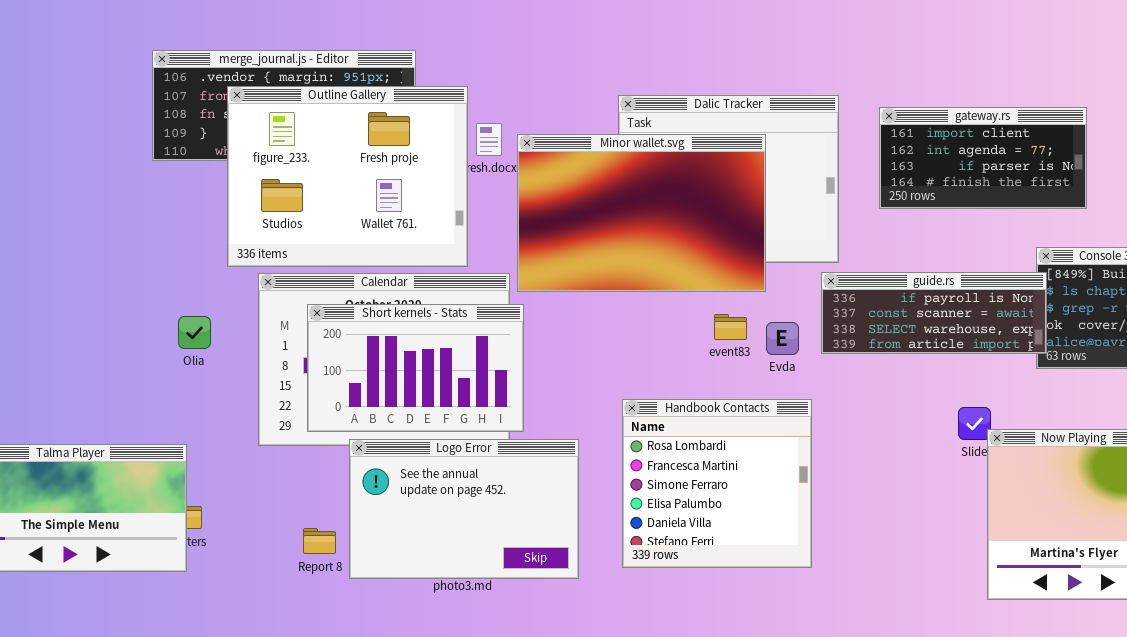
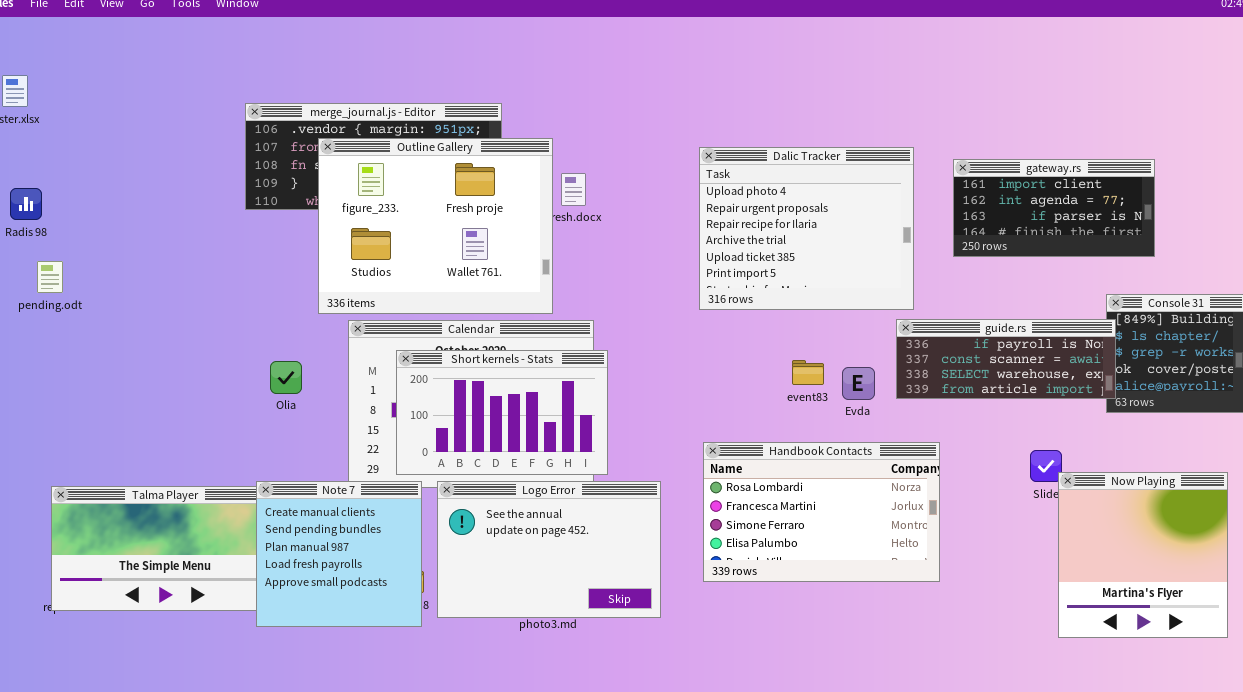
Minor wallet.svg: [517,134,766,292] -> none, closed
Handbook Contacts: [622,399,812,568] -> [703,442,940,582], resized
Note 7: none -> [256,481,422,627], opened

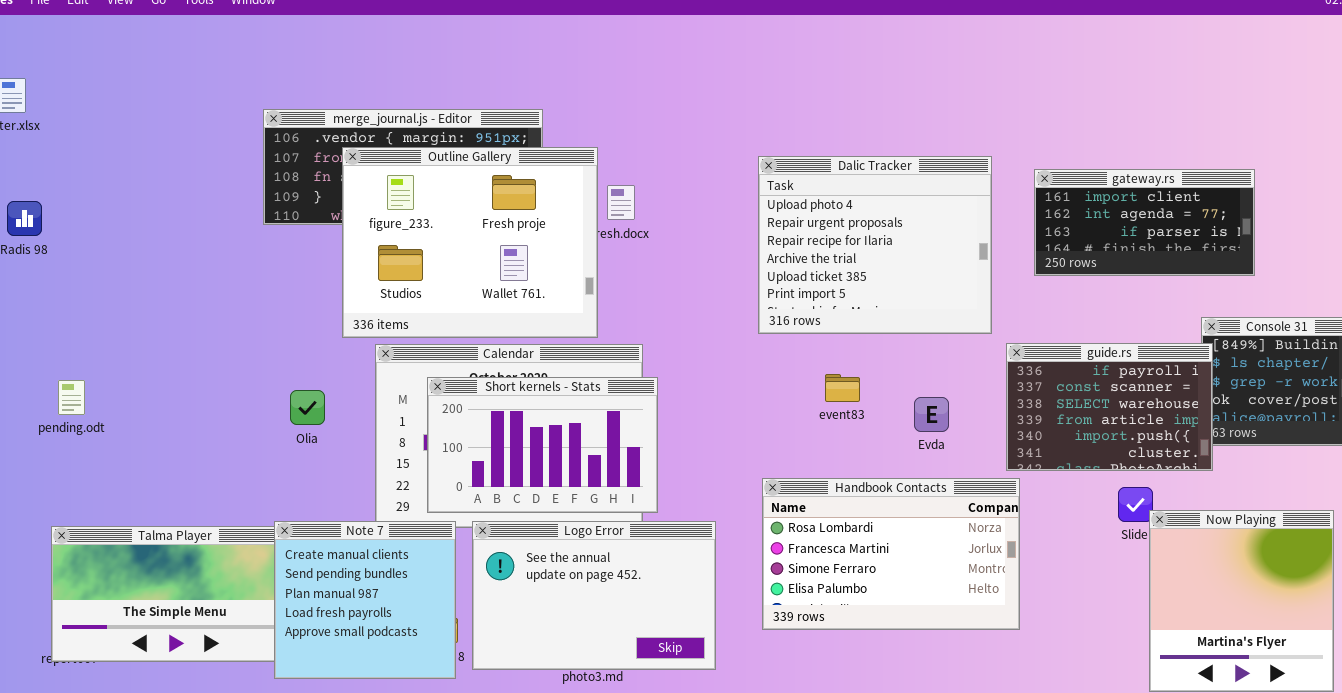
pending.odt: [37,261,63,293] -> [58,380,85,415], moved
guide.rs: [896,319,1116,399] -> [1006,343,1213,471], resized
event83: [792,360,824,385] -> [825,374,860,402], moved

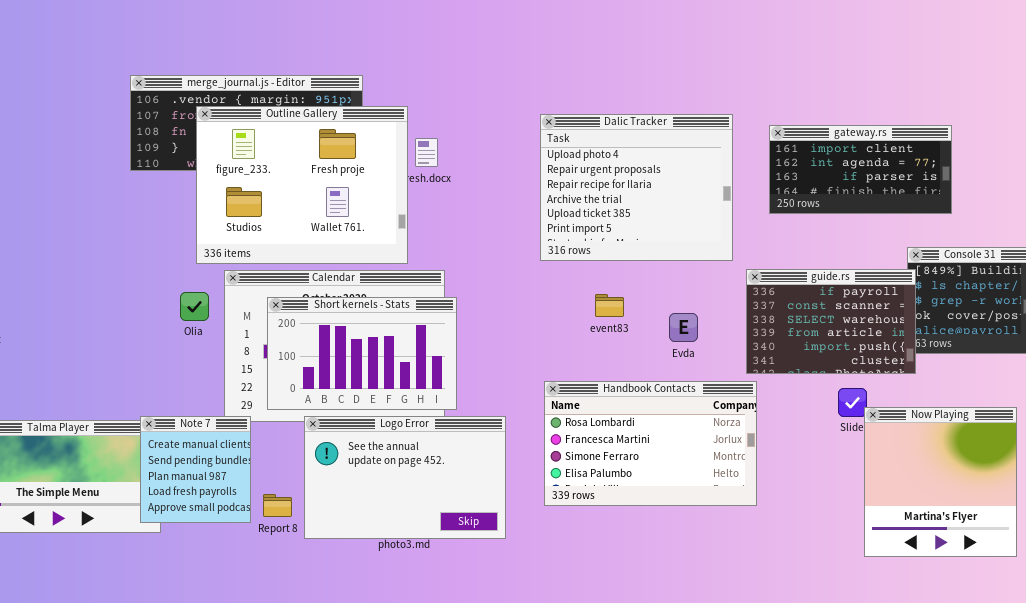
Olia: [290,390,325,425] -> [180,292,209,321], moved
Note 7: [274,521,456,679] -> [140,416,251,523], resized

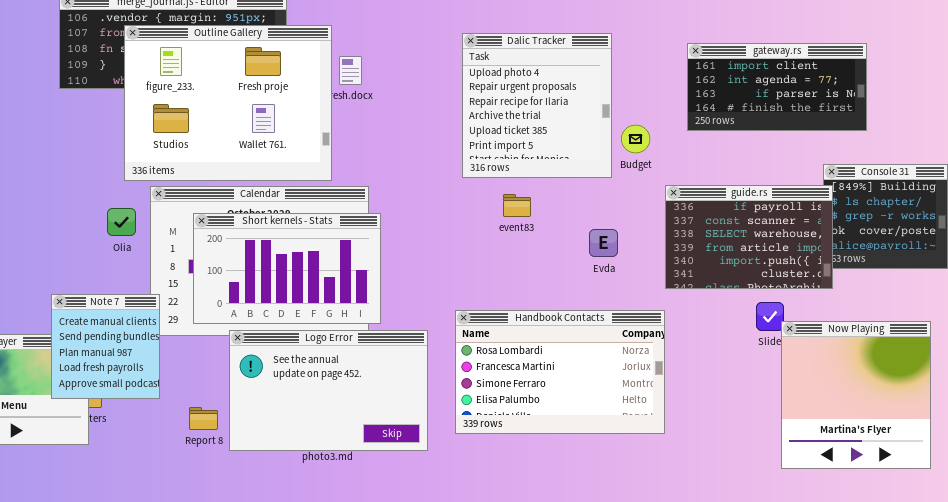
Dalic Tracker: [540,114,733,261] -> [462,33,612,178], resized
event83: [595,294,624,317] -> [503,194,531,217], moved
Handbook Contacts: [544,381,757,506] -> [455,310,665,434], moved
Note 7: [140,416,251,523] -> [51,294,160,399], moved

